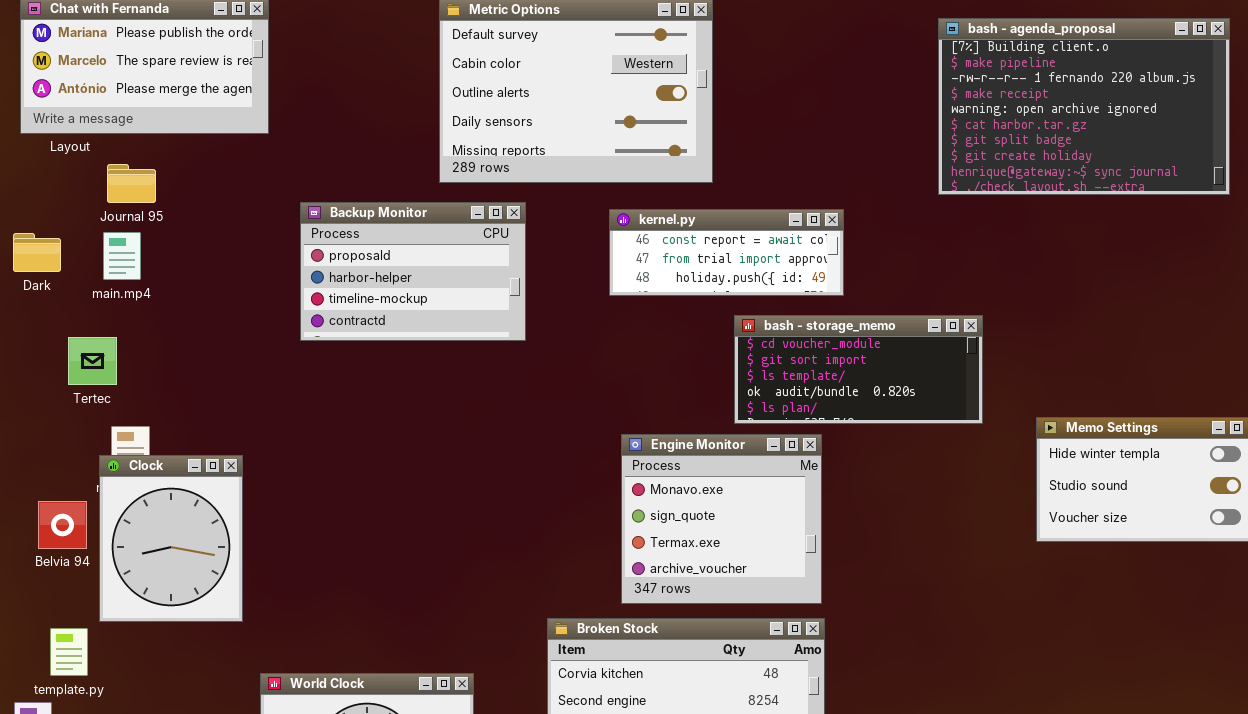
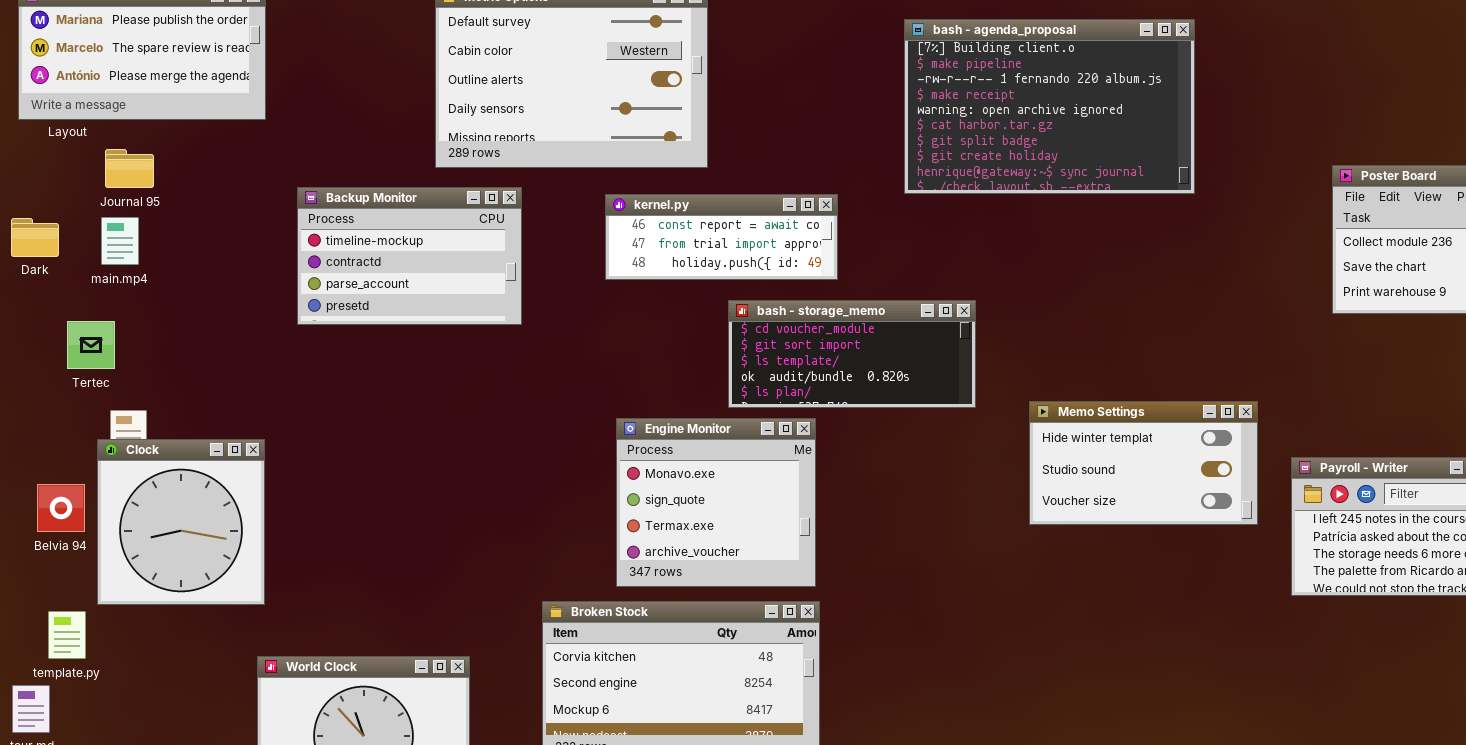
bash - agenda_proposal: [938,18,1230,195] -> [904,19,1195,194], moved
Backup Monitor: [300,202,526,341] -> [297,187,522,325], scrolled down 2 rows
Clock: [99,455,243,622] -> [97,439,265,605], resized

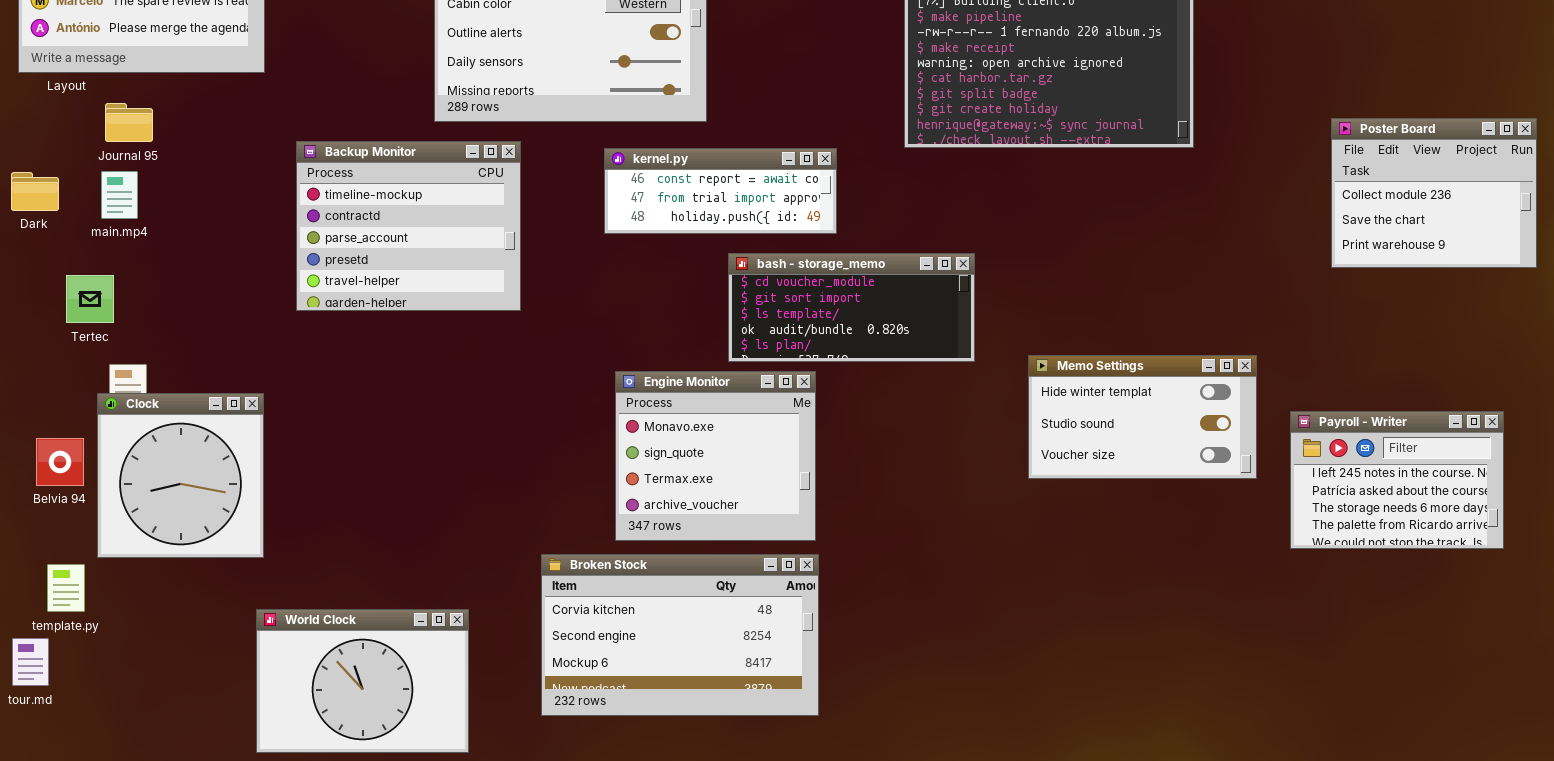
Backup Monitor: [297,187,522,325] -> [296,141,521,311], resized

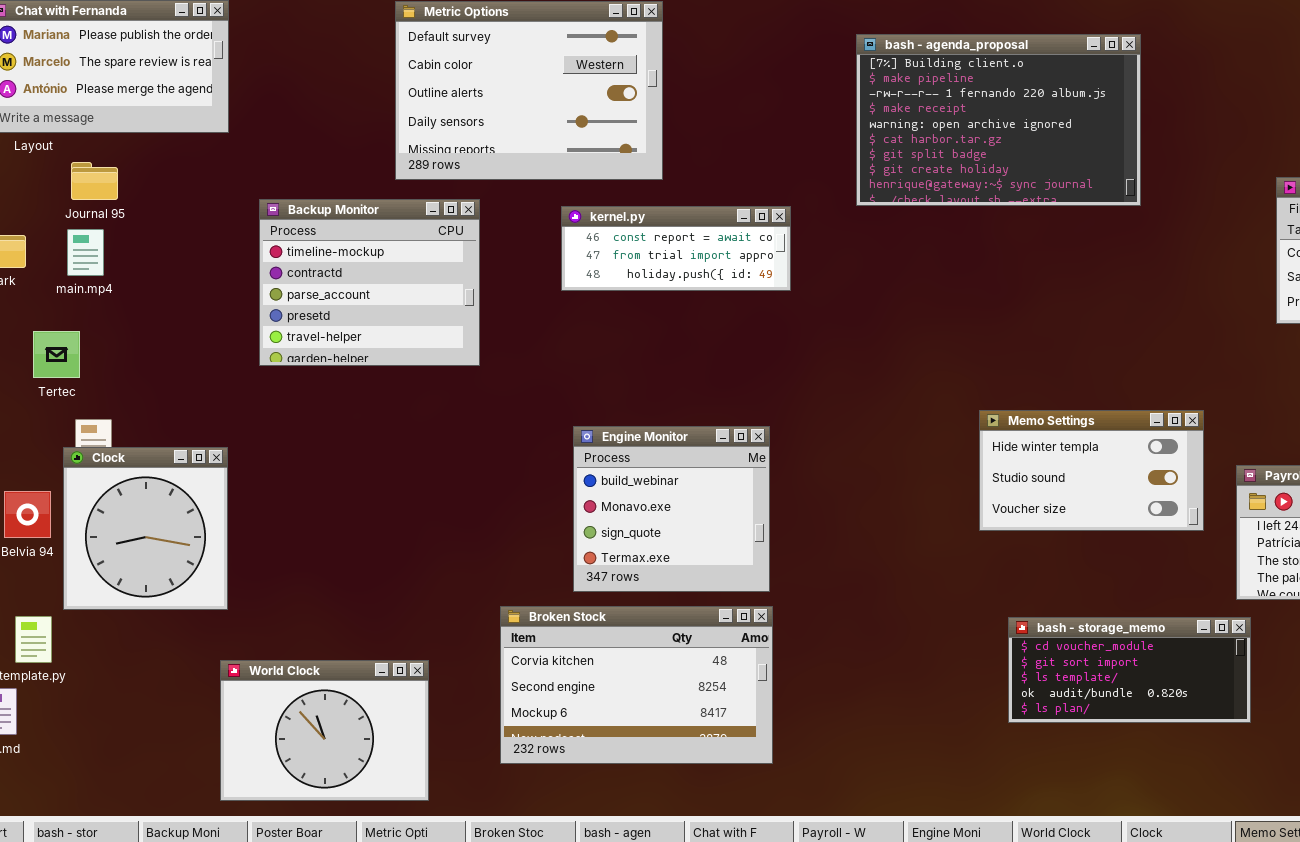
bash - storage_memo: [728,253,975,362] -> [1008,617,1251,723], moved
Engine Monitor: [615,371,816,541] -> [573,426,770,592], scrolled up 1 row

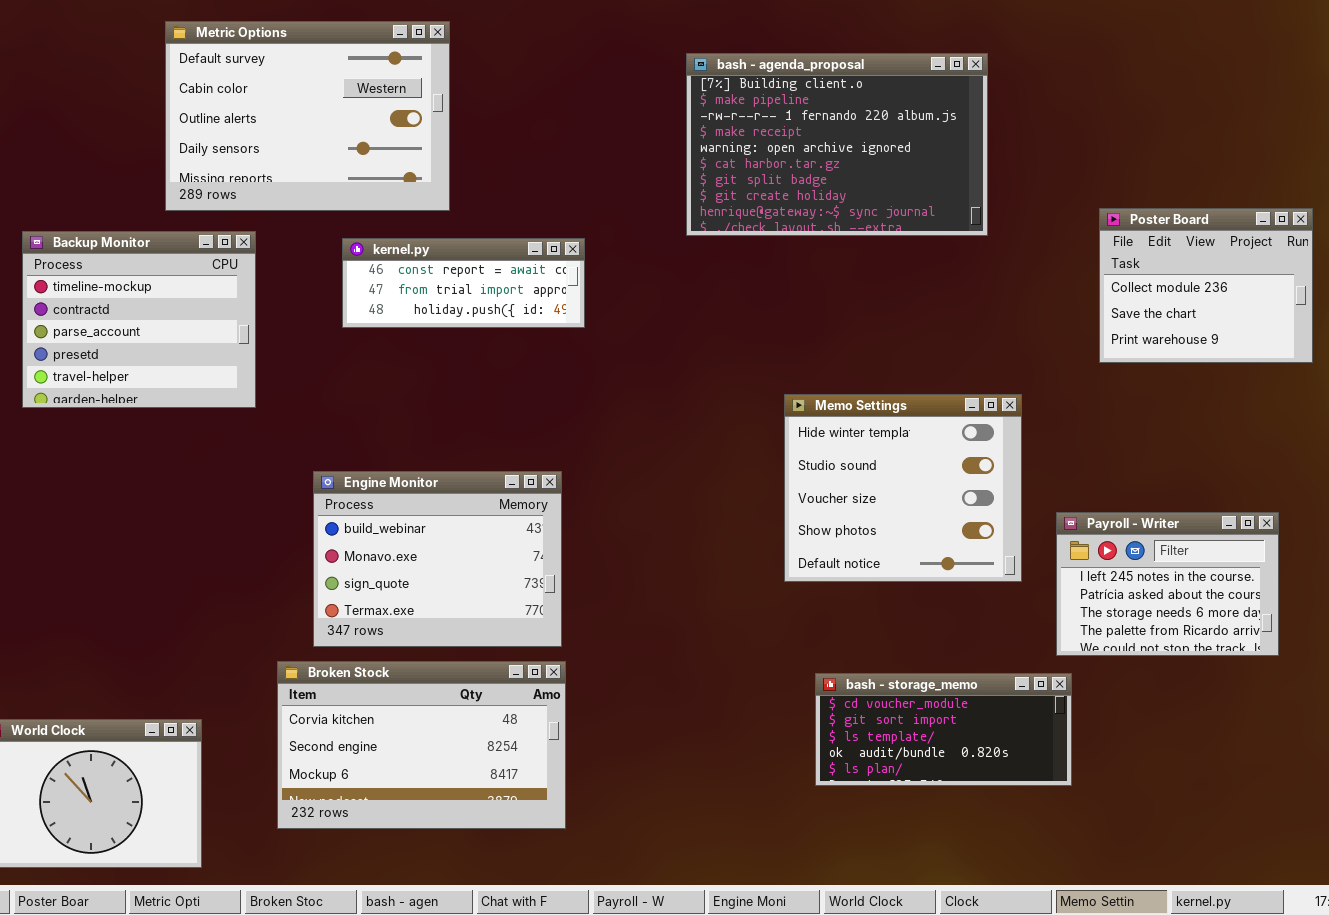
bash - agenda_proposal: [856,34,1141,206] -> [686,53,988,236], moved
Memo Settings: [979,410,1204,531] -> [784,394,1022,582], resized
Engine Monitor: [573,426,770,592] -> [313,471,562,647], resized

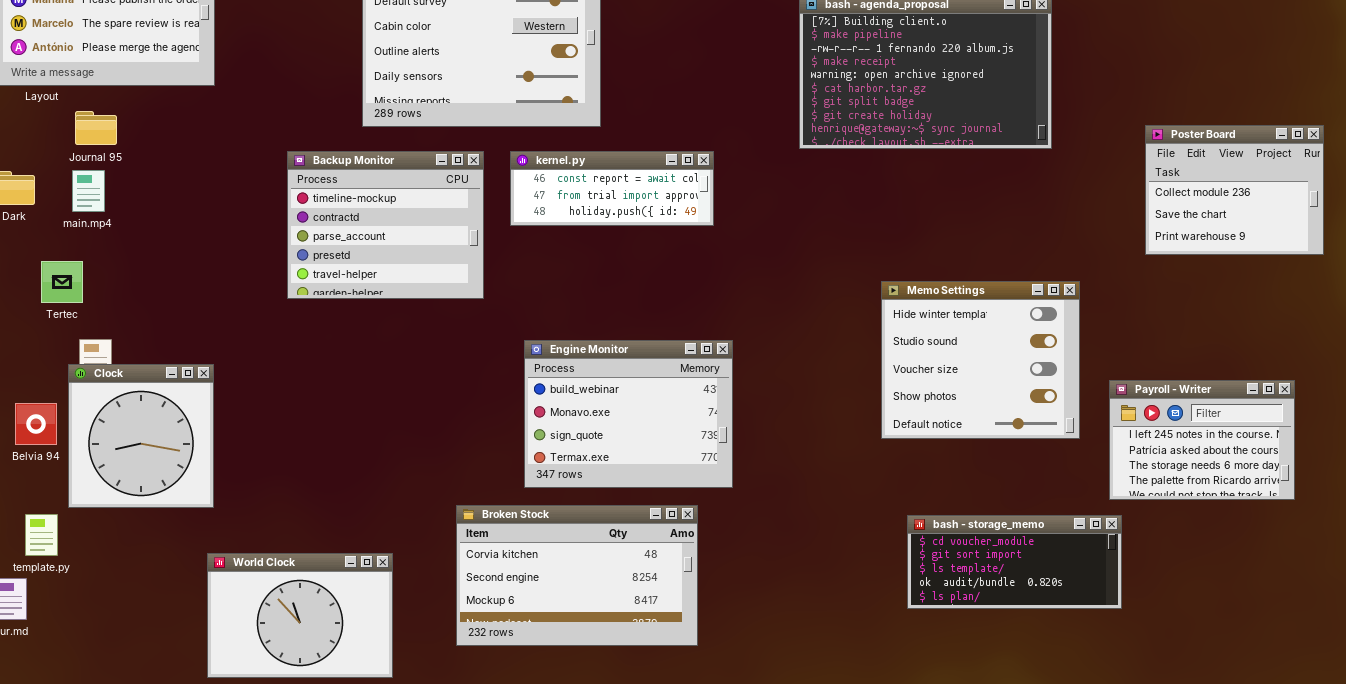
Backup Monitor: [22,231,256,408] -> [287,151,484,299], moved
Engine Monitor: [313,471,562,647] -> [524,340,733,488], moved

